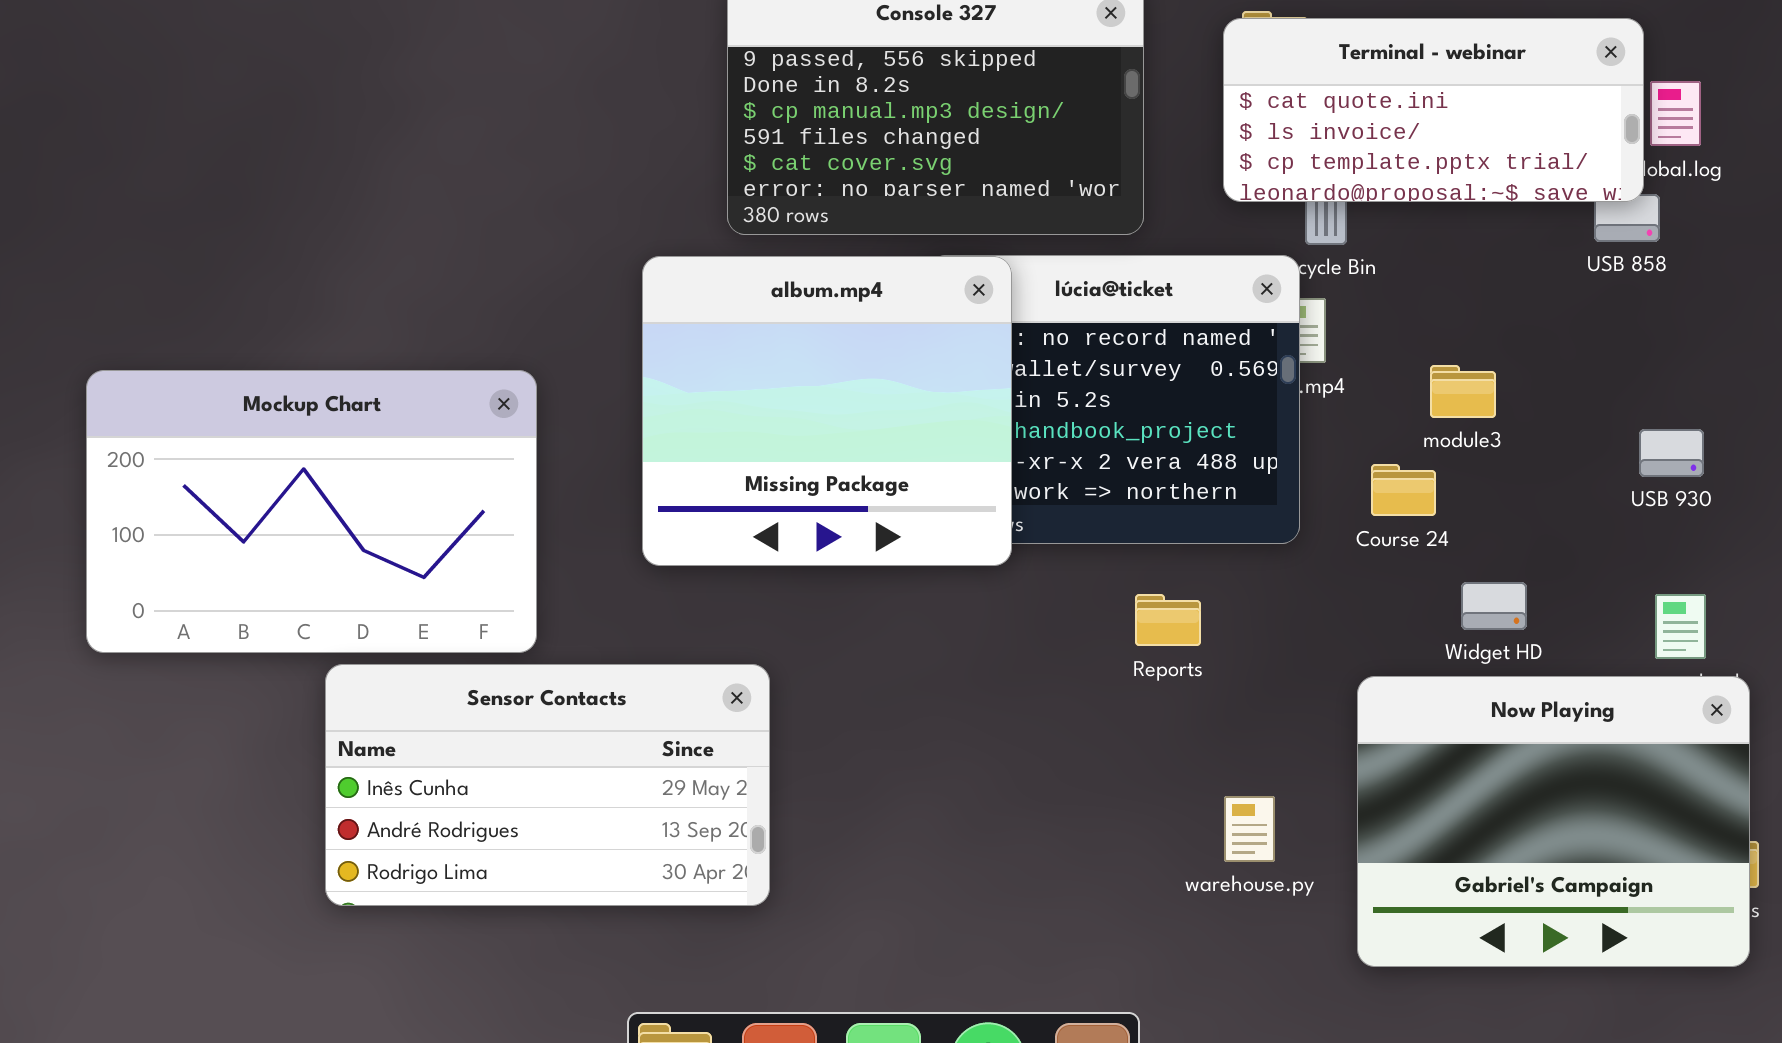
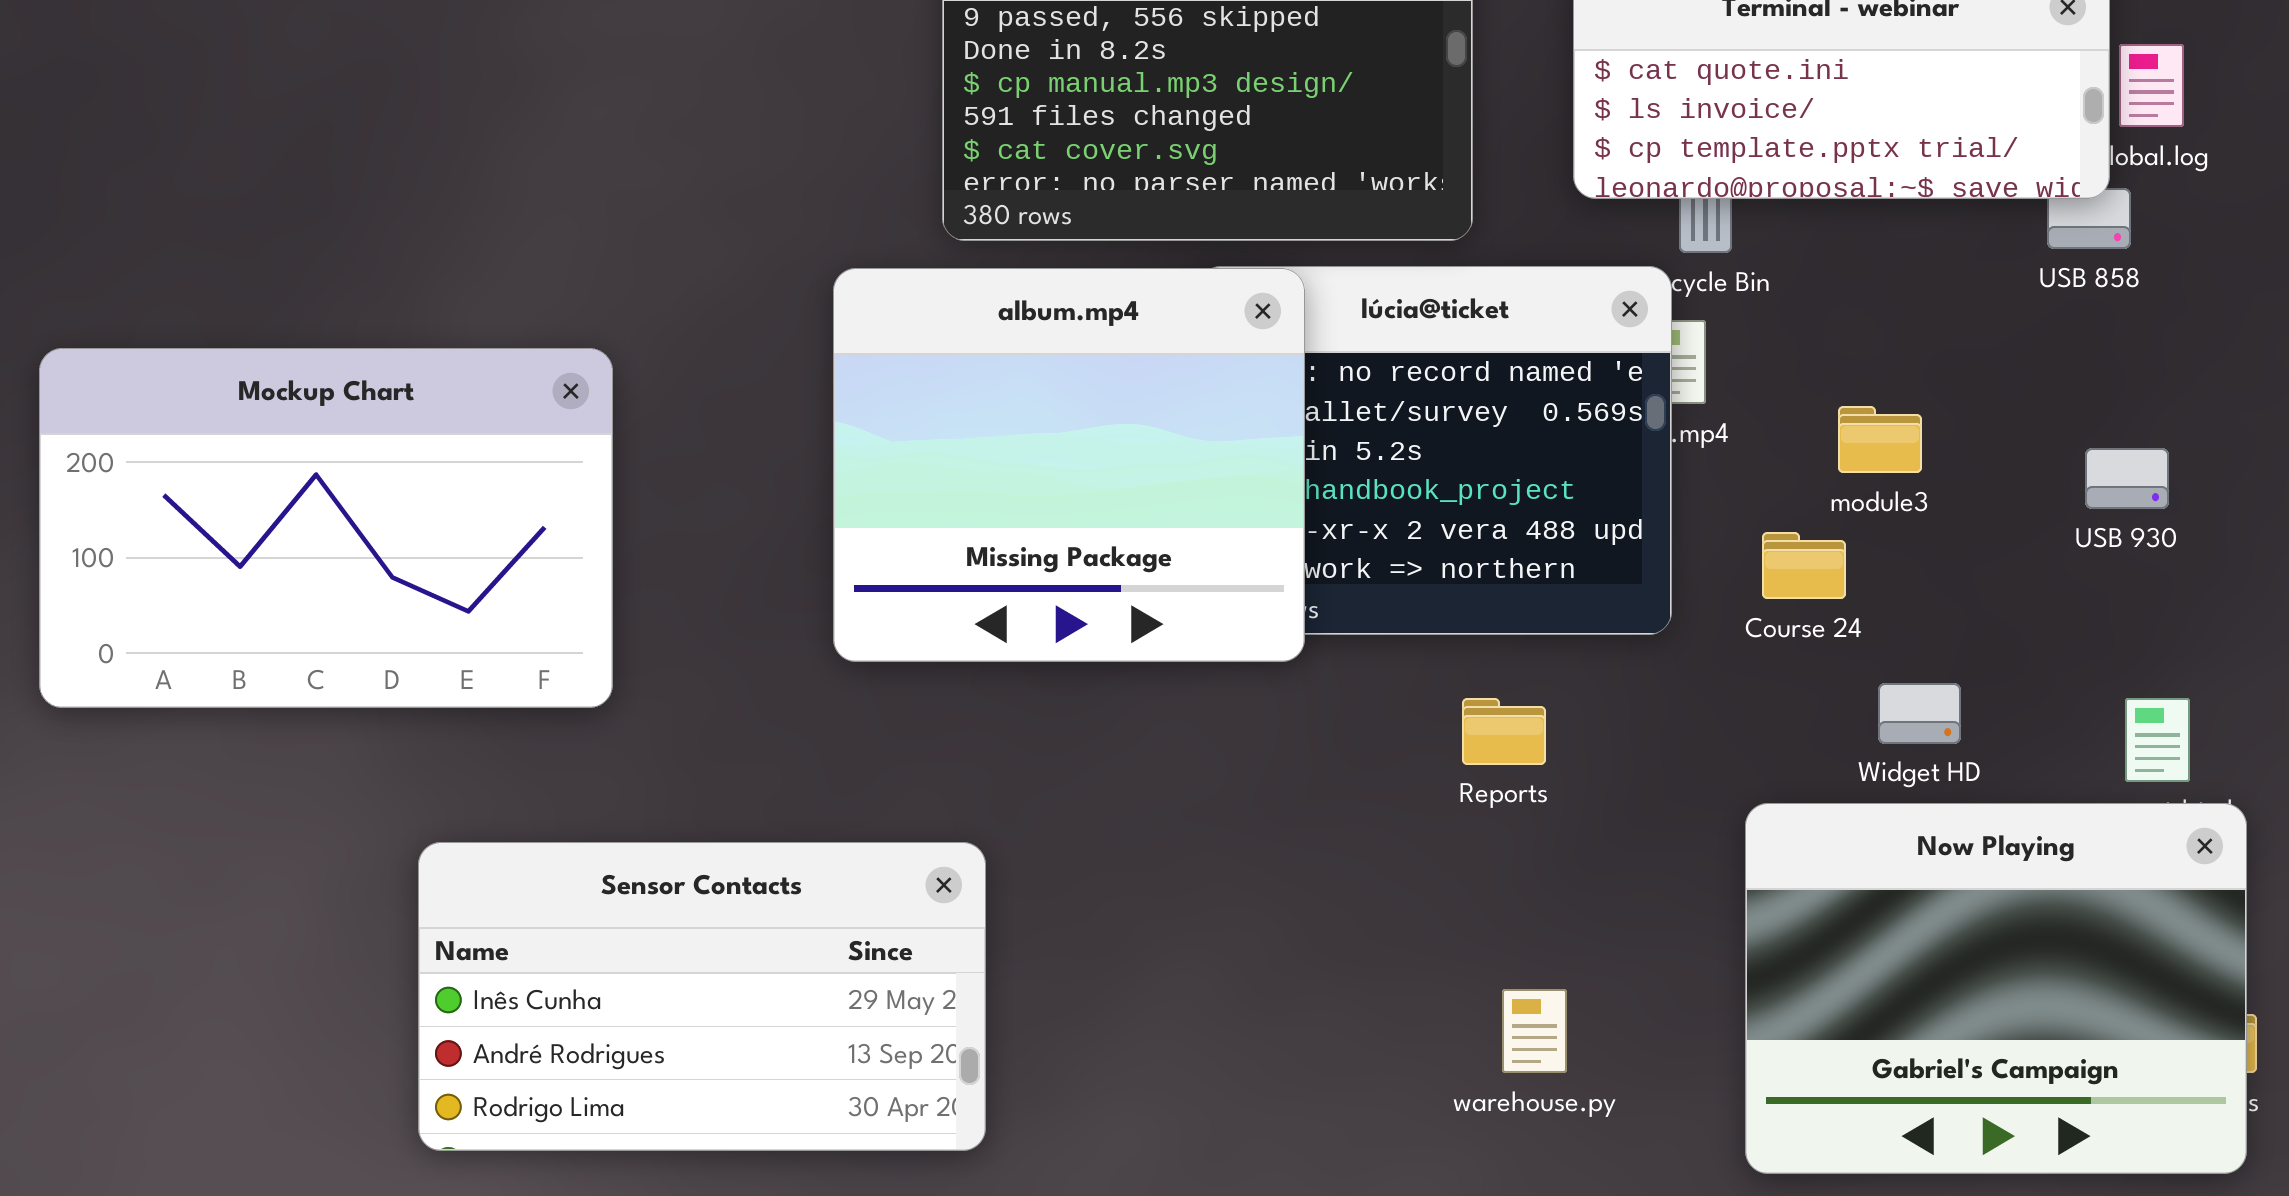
Mockup Chart: [86,370,537,653] -> [39,348,613,708], moved
USB 930: [1639,429,1704,477] -> [2085,448,2169,509], moved
Sensor Contacts: [325,664,770,906] -> [418,842,986,1151], moved
warehouse.py: [1224,796,1275,862] -> [1502,989,1567,1073], moved

